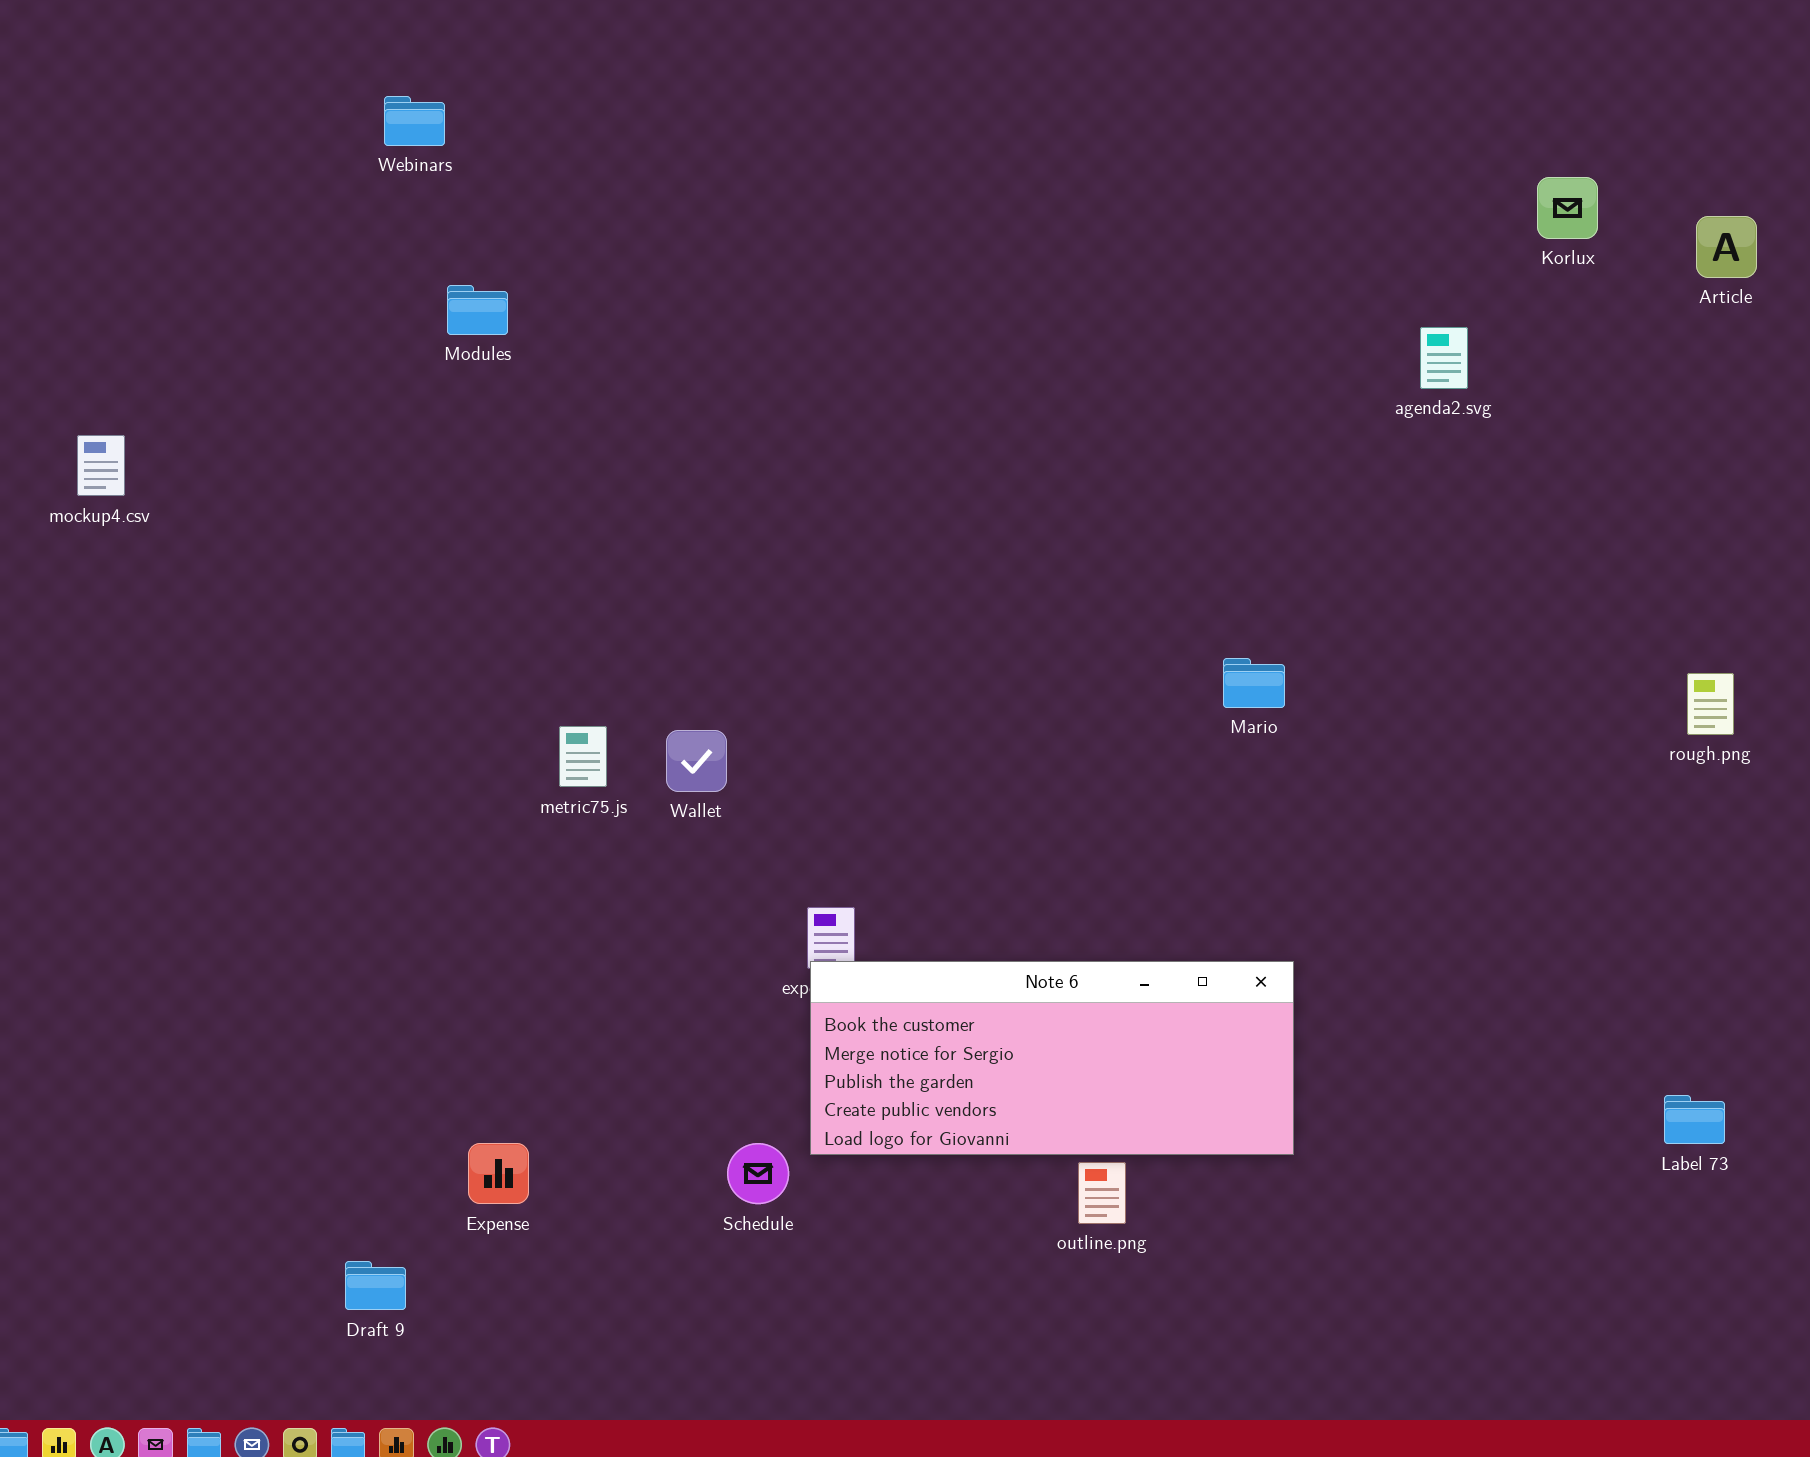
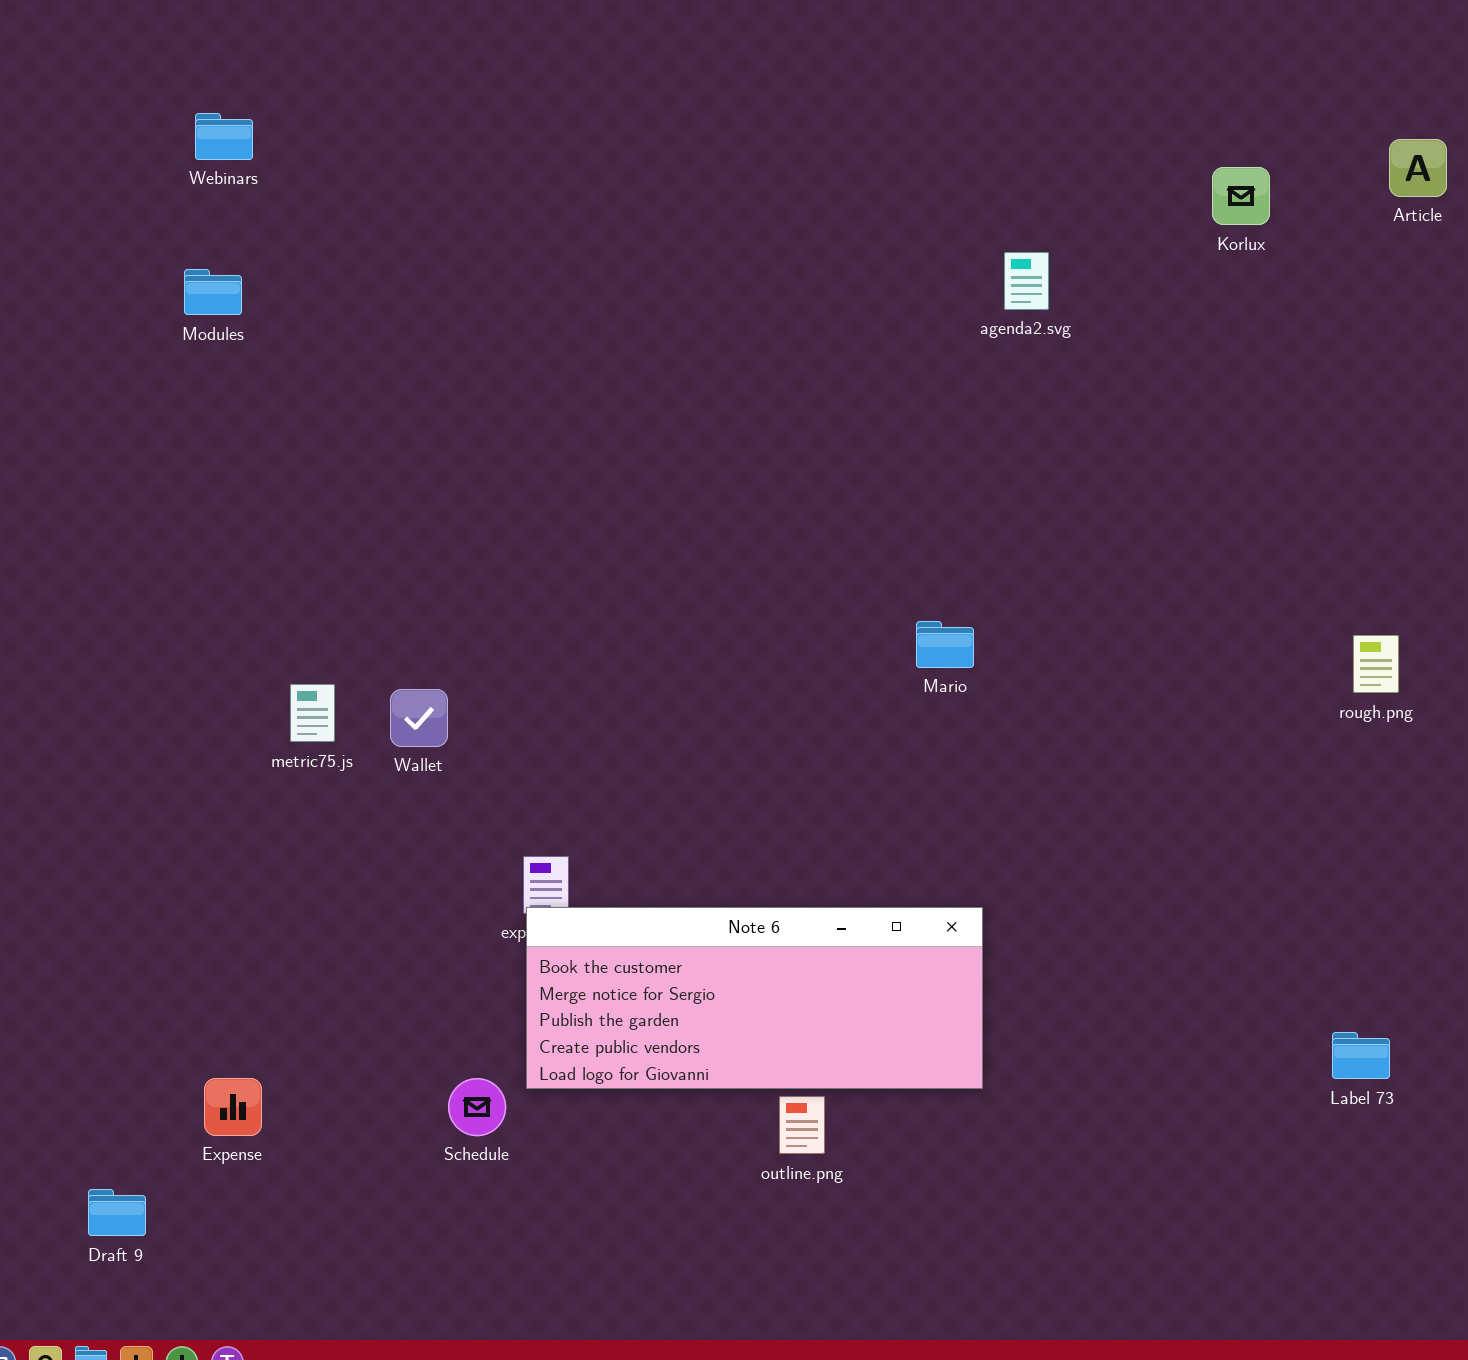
Webinars: [384,96,445,146] -> [195,113,253,160], moved
Article: [1696,216,1757,278] -> [1389,139,1447,197], moved
agenda2.svg: [1420,327,1468,389] -> [1004,252,1049,310], moved

